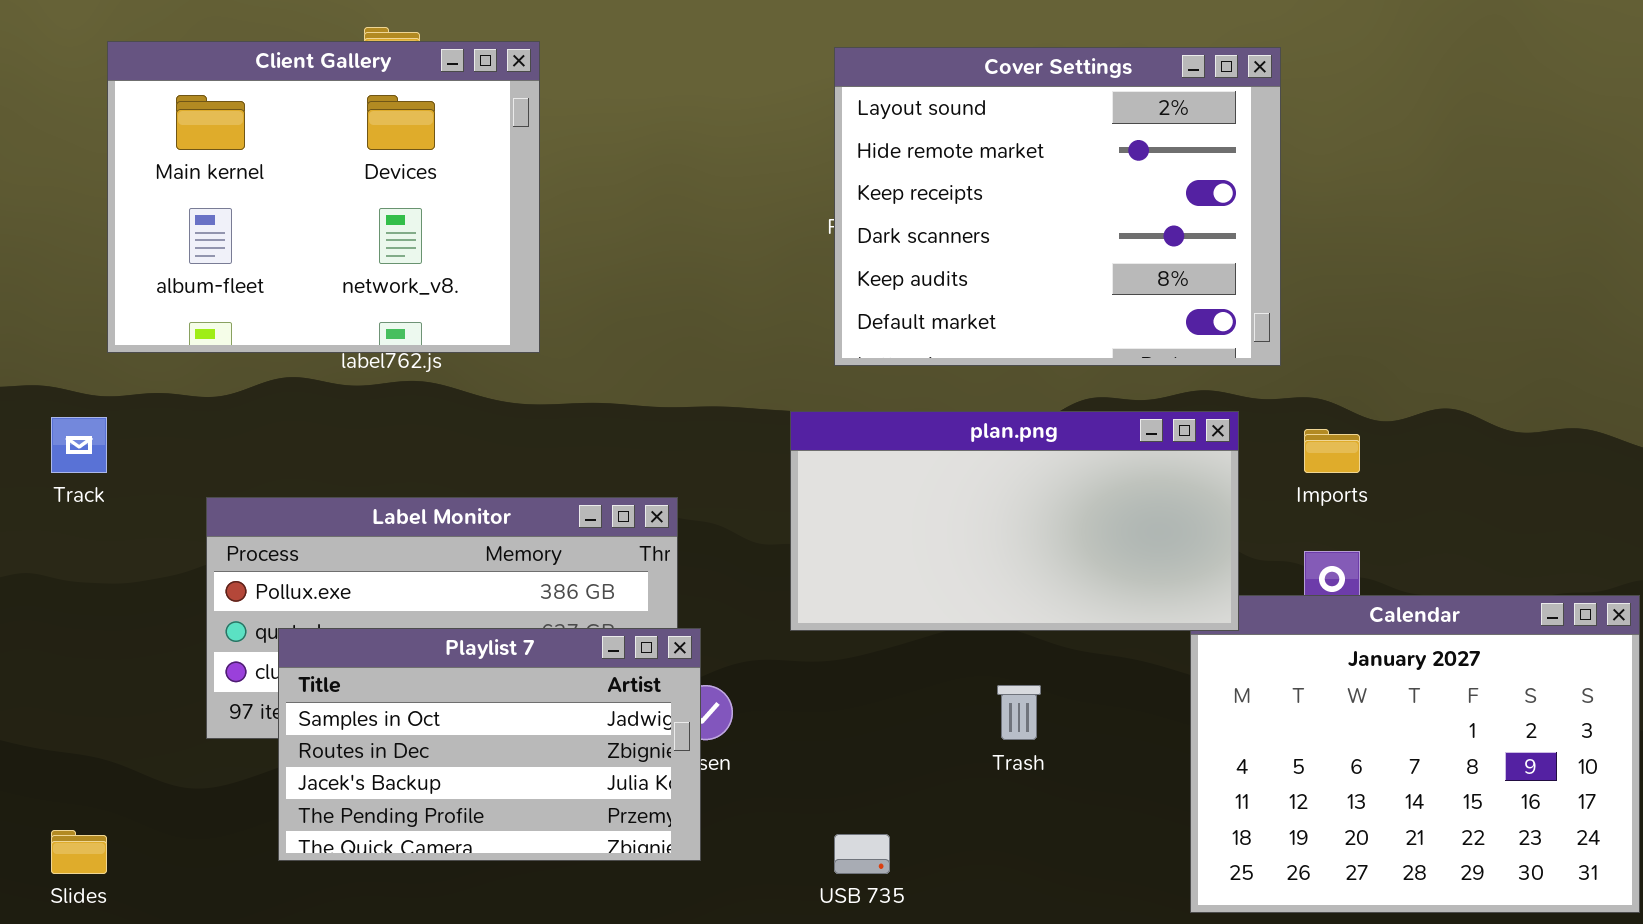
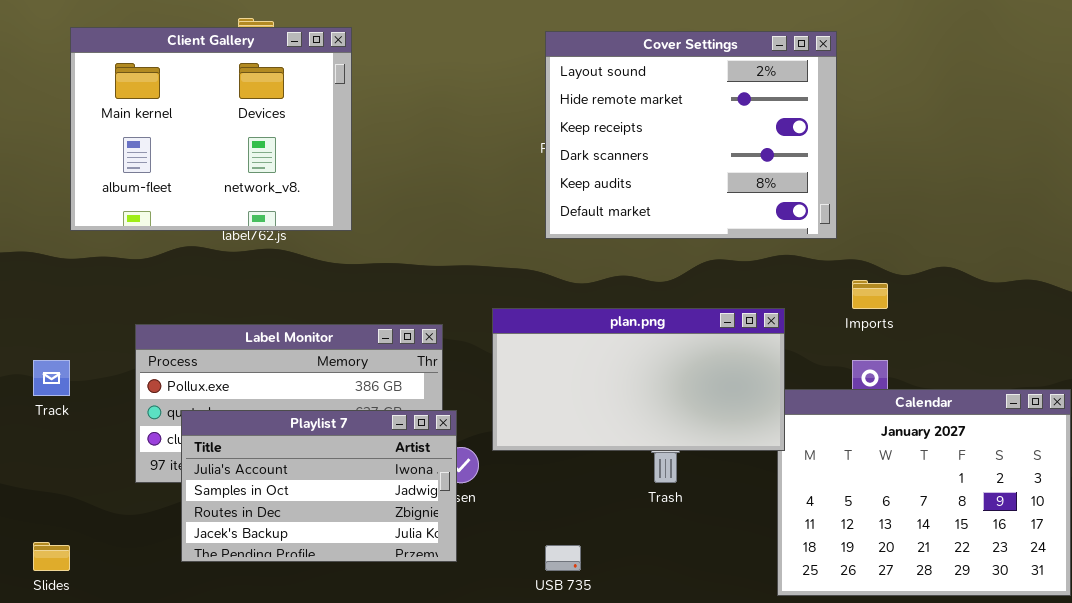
plan.png: [790,411,1239,631] -> [492,308,785,451], moved
Track: [51,417,107,473] -> [33,360,70,396], moved
Playlist 7: [278,628,701,861] -> [181,410,457,562], scrolled up 1 row

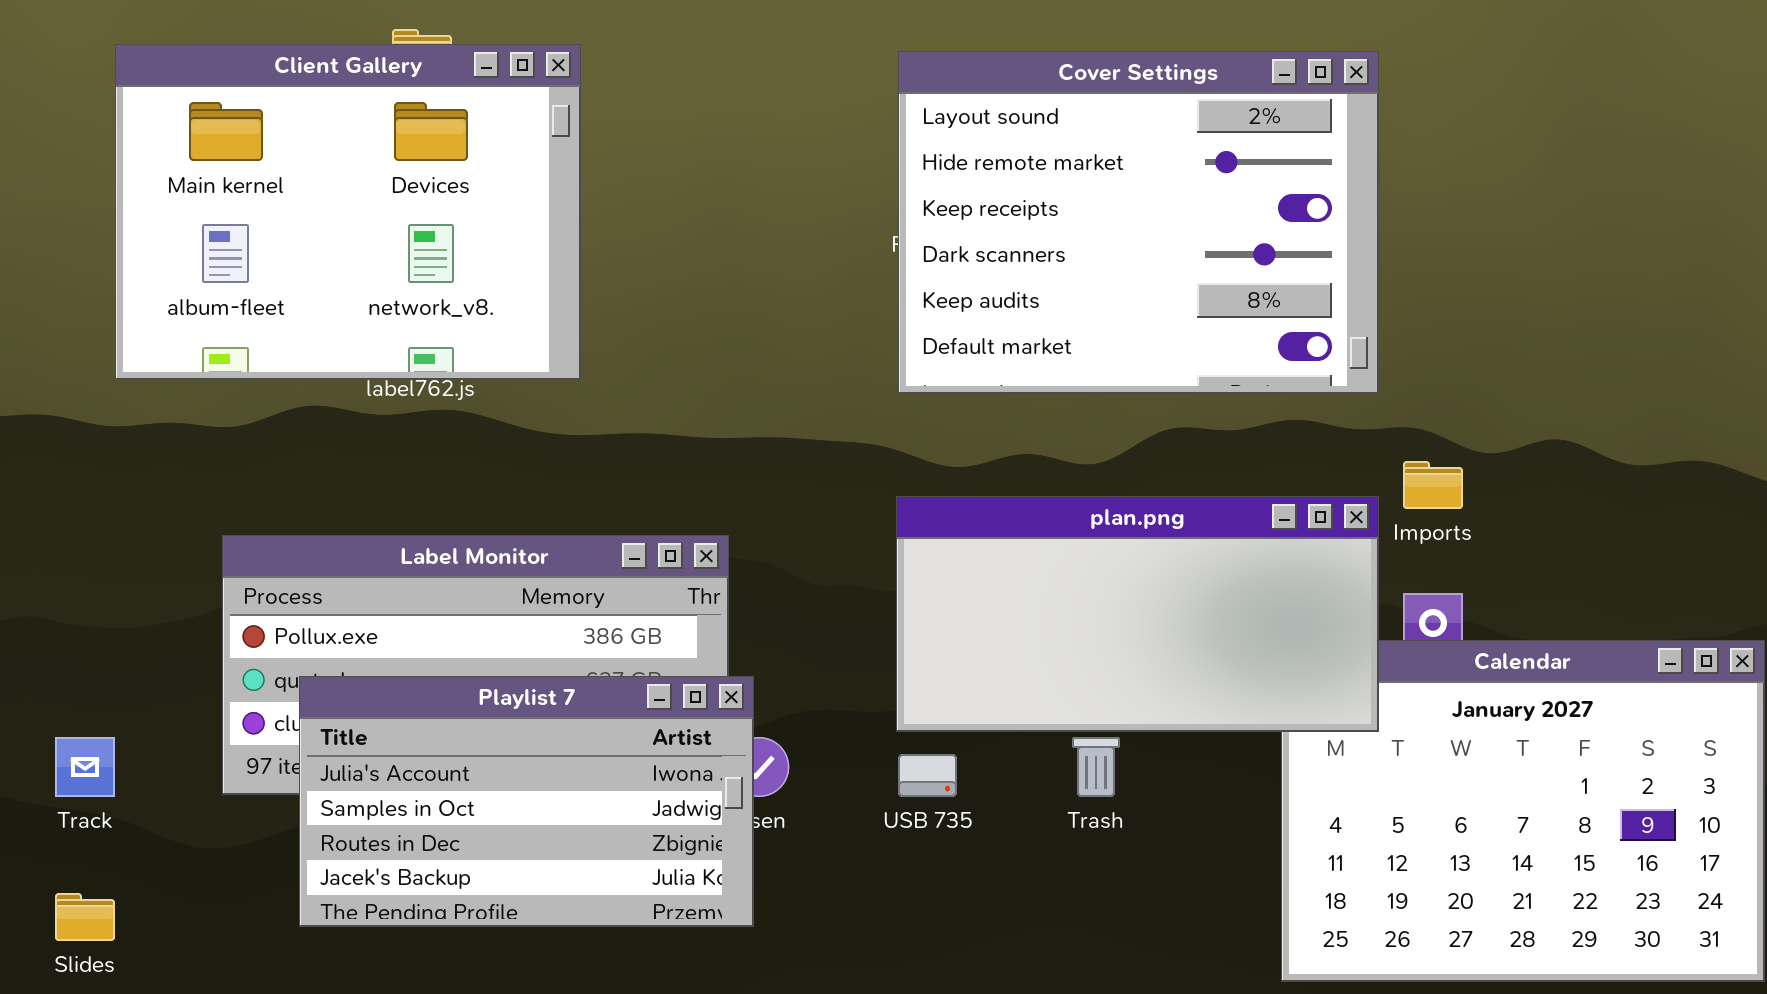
plan.png: [492,308,785,451] -> [896,496,1379,732], moved
Track: [33,360,70,396] -> [55,737,115,797], moved
USB 735: [545,545,581,571] -> [898,754,957,797], moved

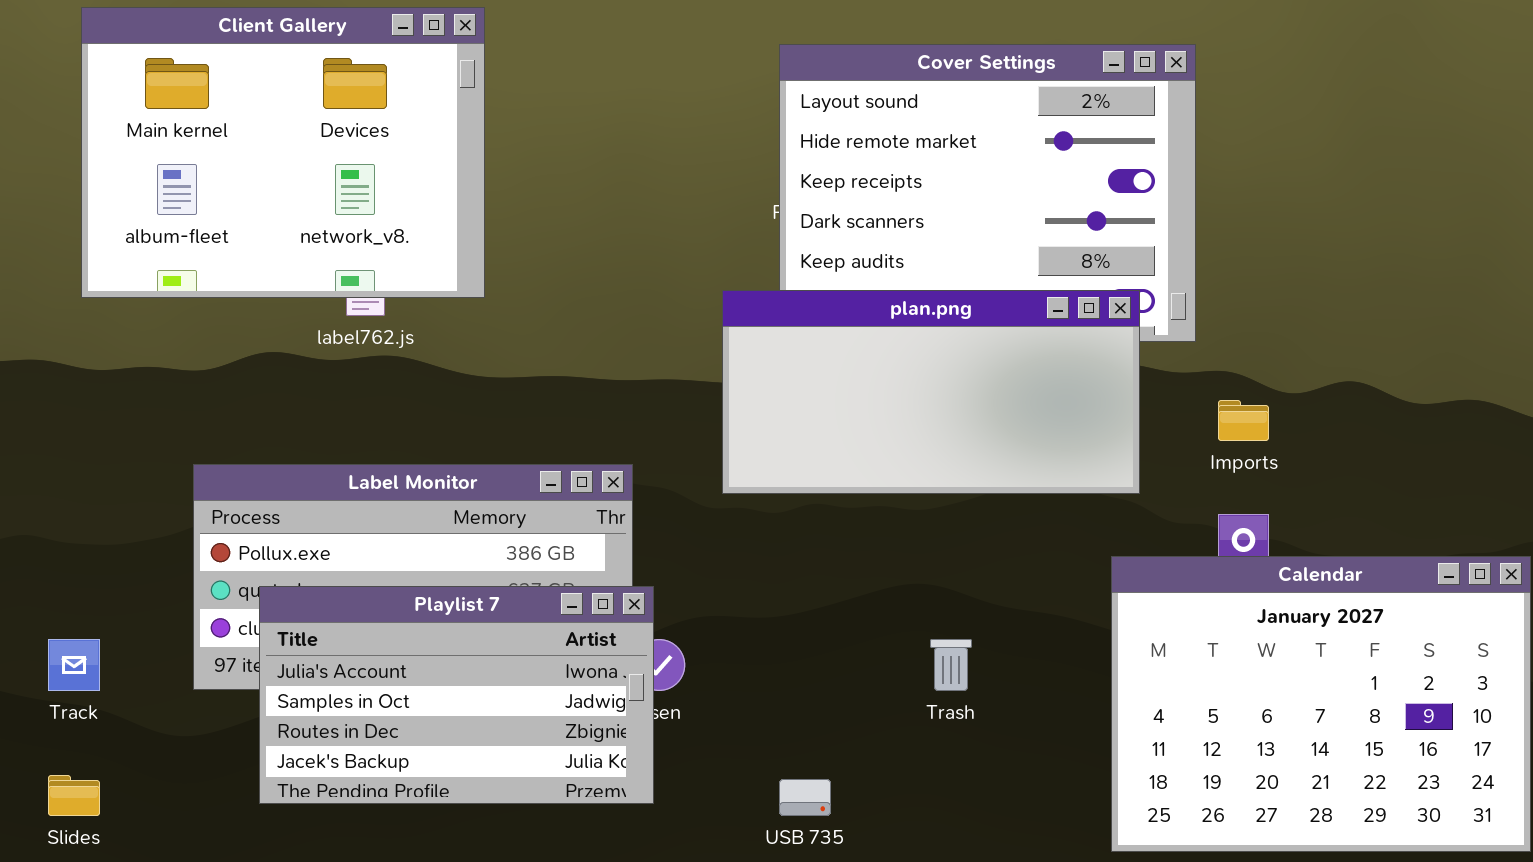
Client Gallery: [115,44,581,380] -> [81,7,485,298], moved
plan.png: [896,496,1379,732] -> [722,290,1140,494], moved
USB 735: [898,754,957,797] -> [779,779,831,816], moved

